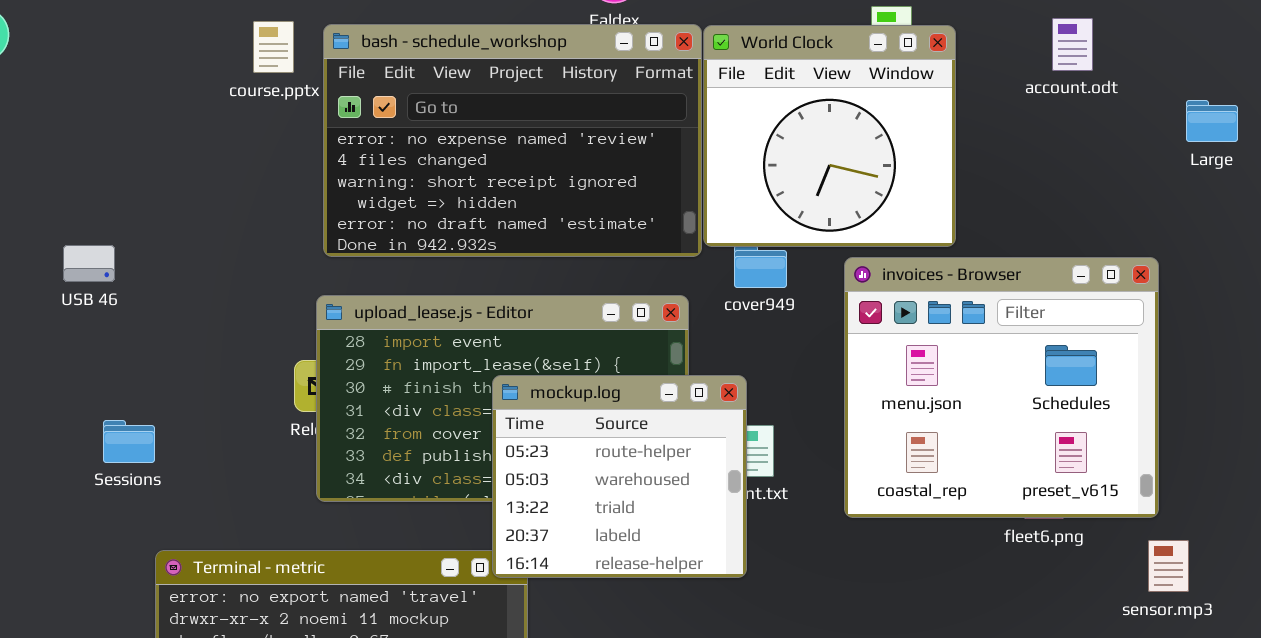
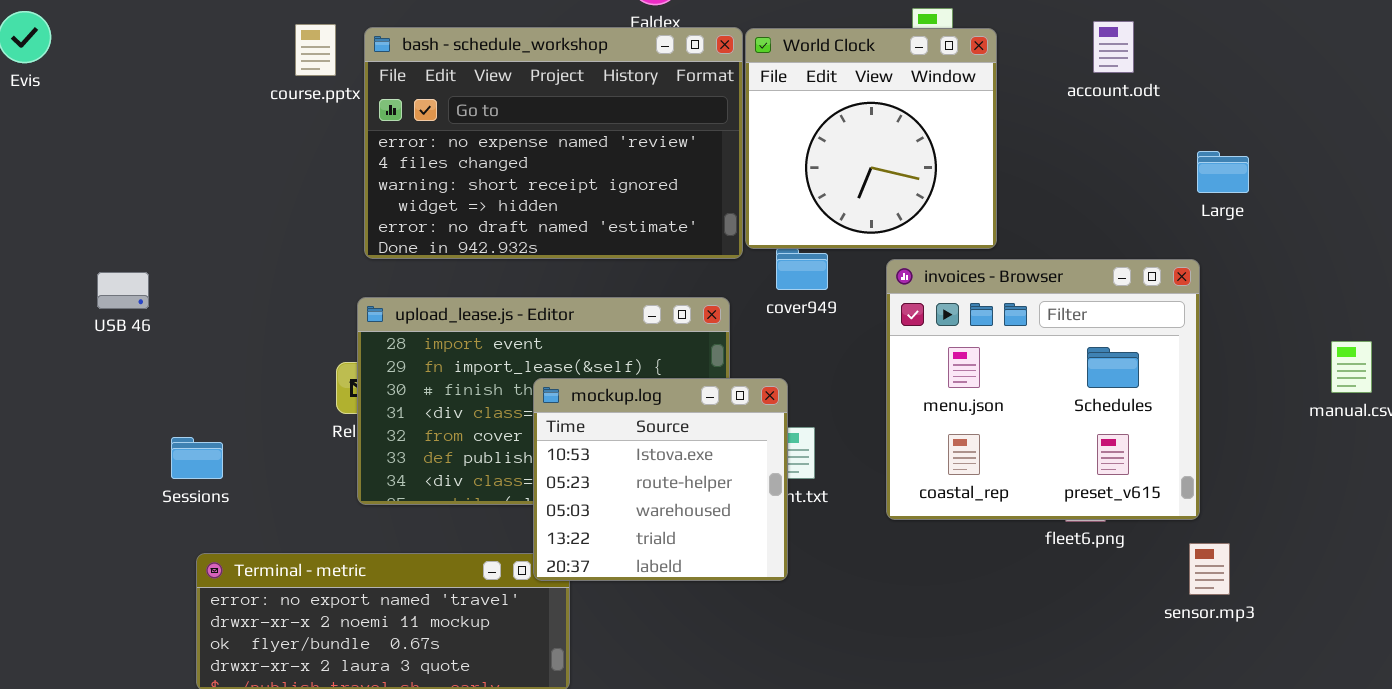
Large: [1186,100,1238,142] -> [1197,151,1249,193], moved
USB 46: [63,245,115,282] -> [97,272,149,309], moved
mockup.log: [492,375,747,578] -> [533,378,788,581], scrolled up 1 row
Sessions: [103,420,155,463] -> [171,437,223,479], moved

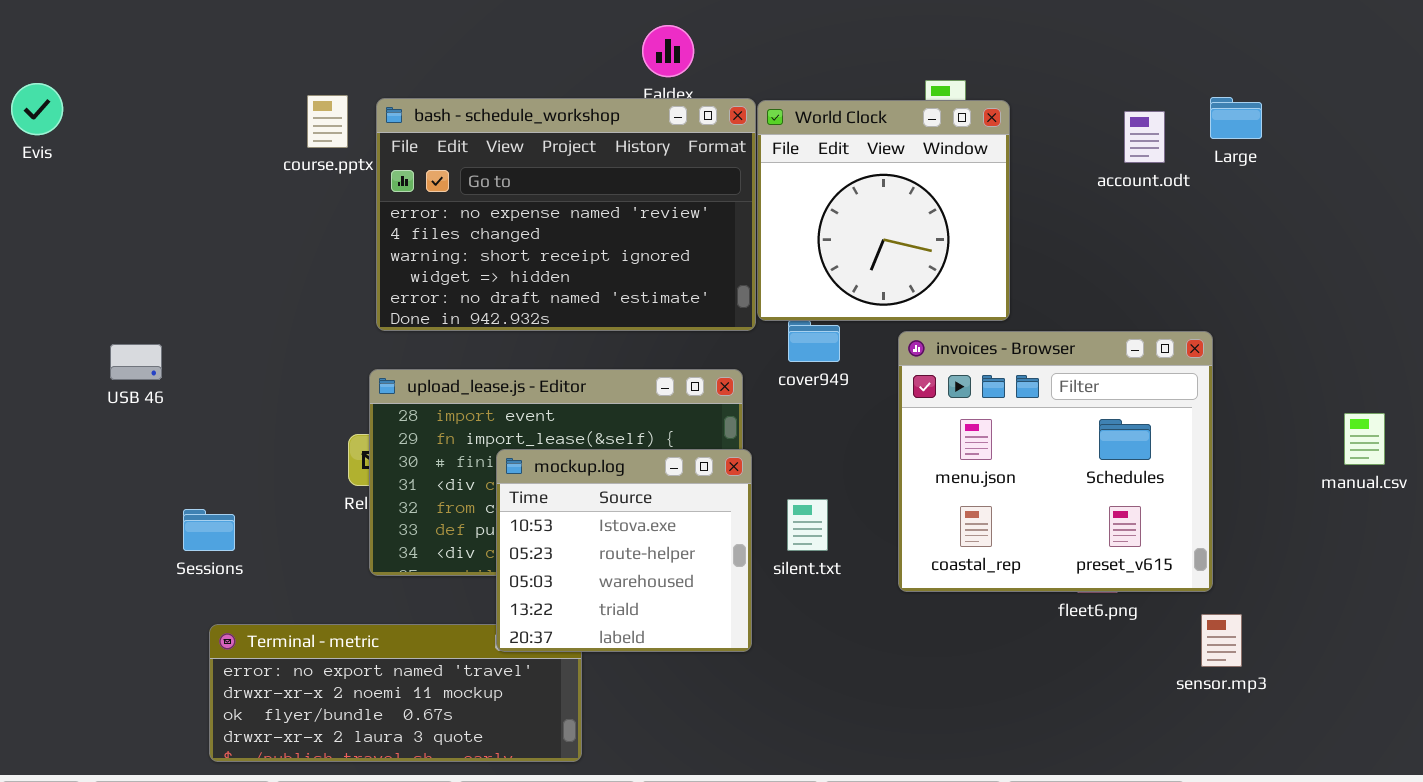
account.odt: [1093,21,1134,73] -> [1124,111,1165,163], moved
Large: [1197,151,1249,193] -> [1210,97,1262,139], moved
mockup.log: [533,378,788,581] -> [496,449,752,652], moved

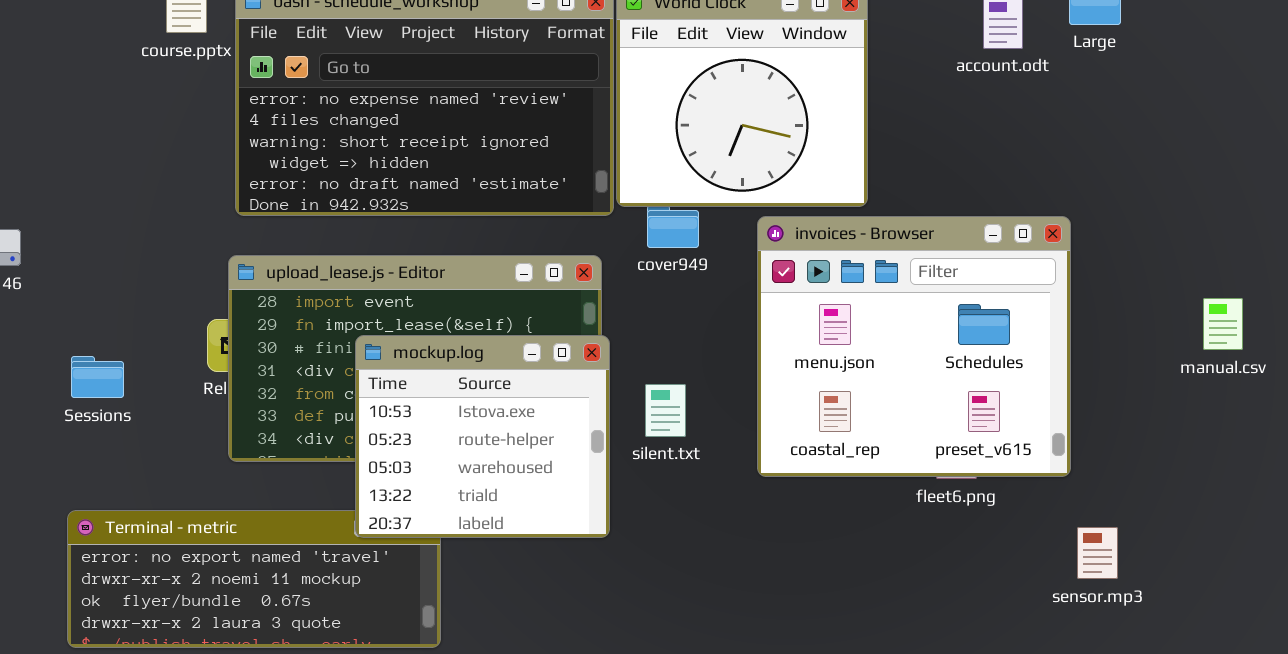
Sessions: [183,509,235,551] -> [71,356,124,398], moved
sensor.mp3: [1201,614,1242,667] -> [1077,527,1118,579], moved

